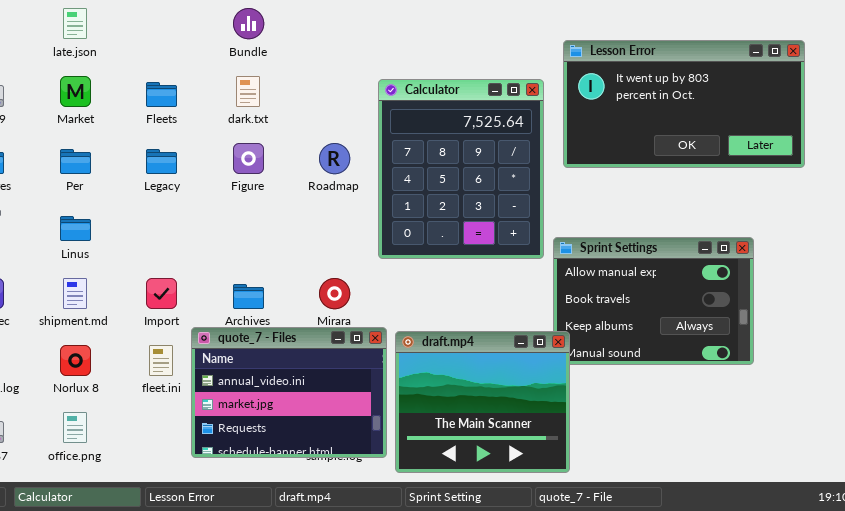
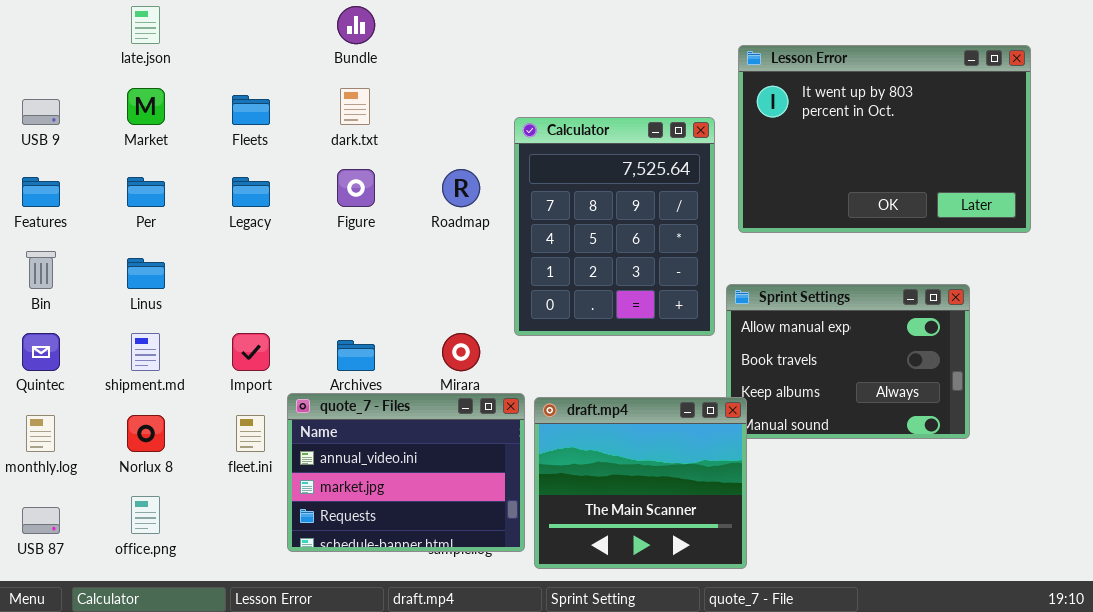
Lesson Error: [563,40,805,168] -> [738,45,1031,233], resized
Calculator: [378,79,544,259] -> [514,117,715,336], moved

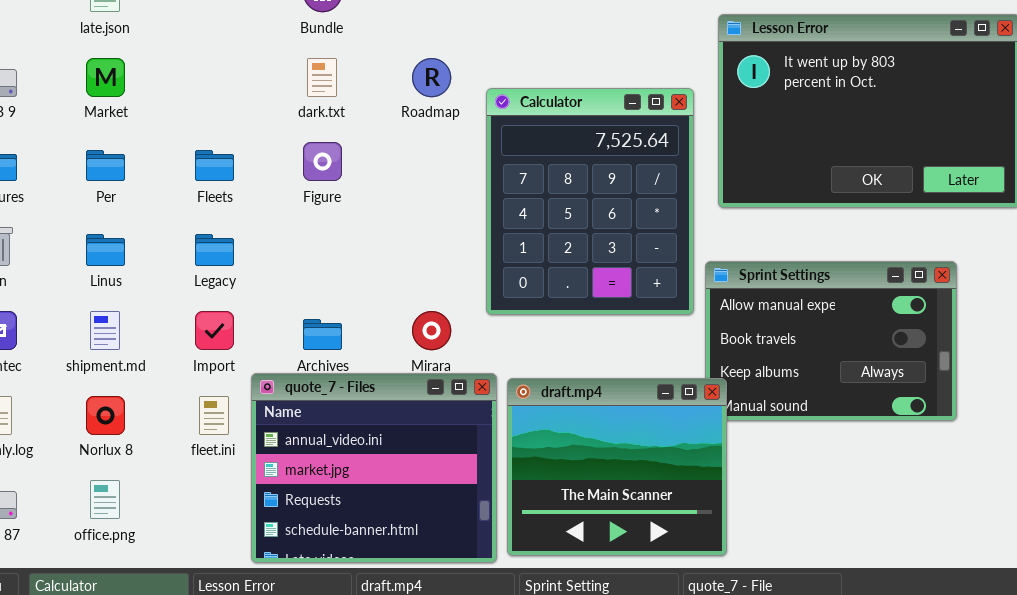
Fleets: [232,95,270,125] -> [195,150,234,181], moved
Roadmap: [442,169,480,207] -> [412,58,451,97], moved
Legacy: [232,177,270,207] -> [195,234,234,266], moved
quote_7 - Files: [287,393,525,552] -> [251,373,497,563], resized

